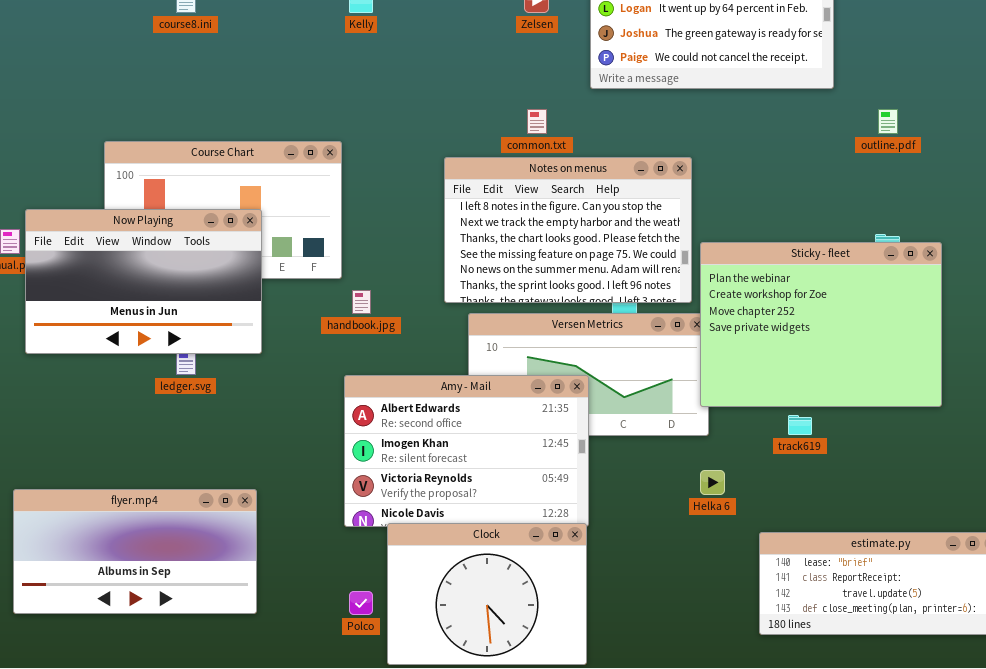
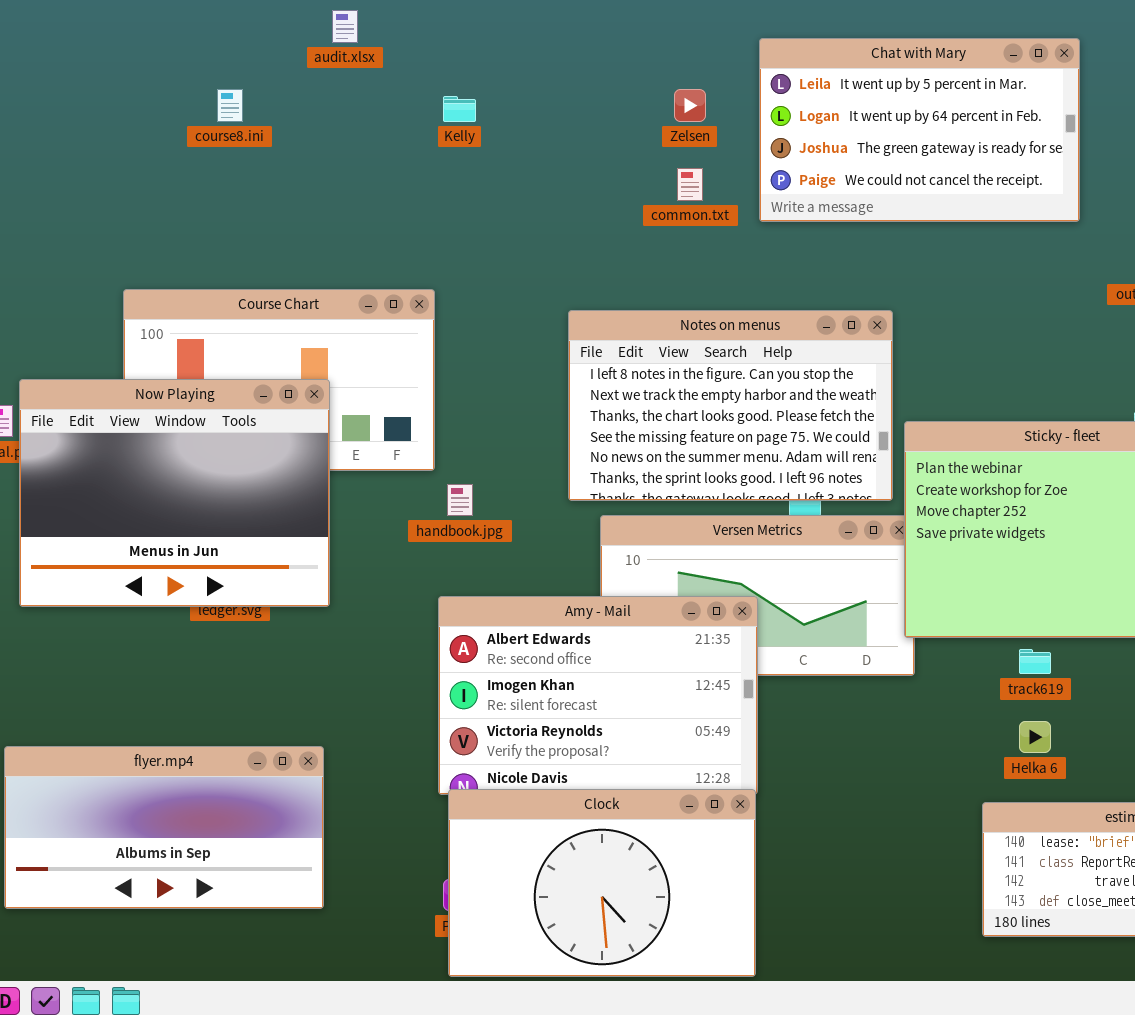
common.txt: [527,109,547,134] -> [677,168,703,201], moved
Now Playing: [25,209,262,354] -> [19,379,330,607], resized
Helka 6: [700,470,725,495] -> [1019,721,1051,753], moved
Clock: [387,523,587,665] -> [448,789,756,977], resized

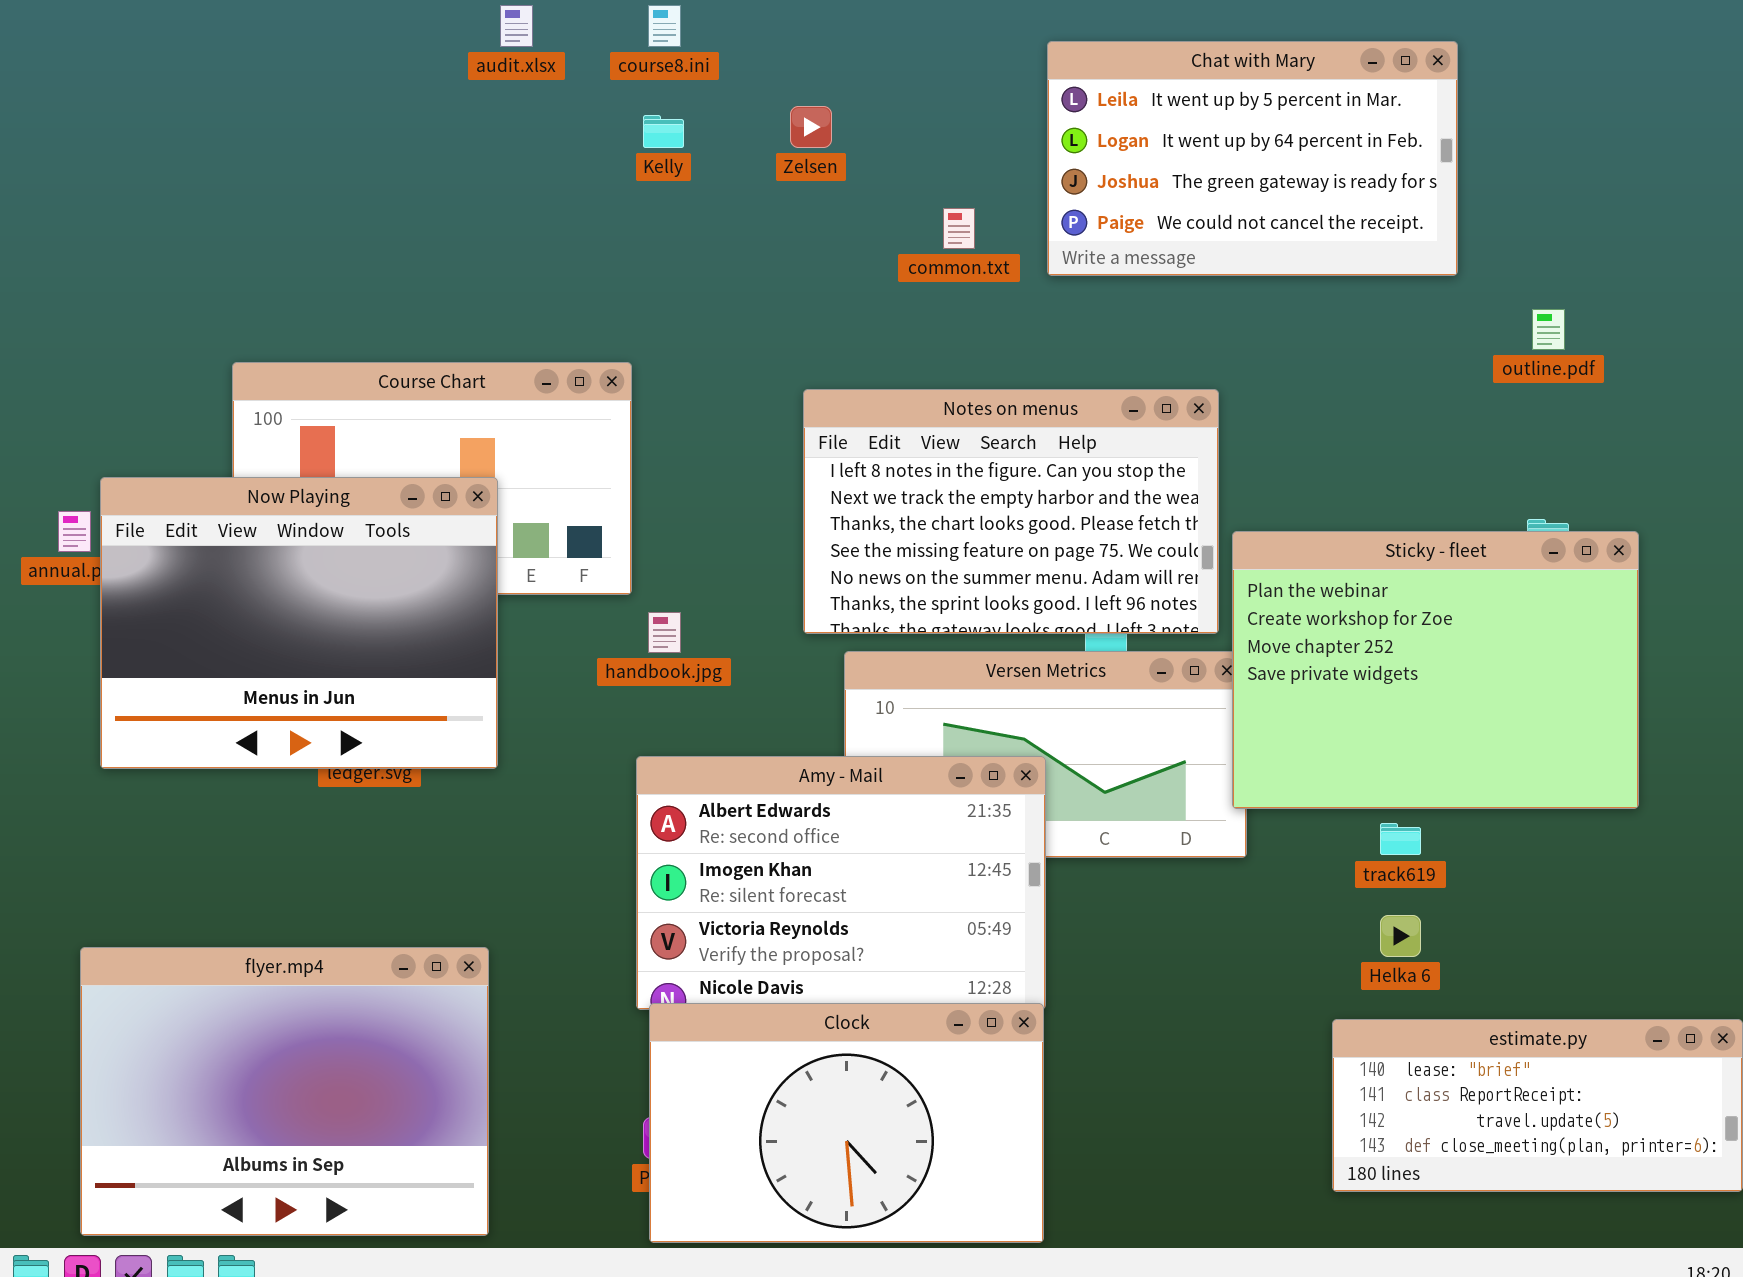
course8.ini: [217,89,243,122] -> [648,5,681,47], moved
Zelsen: [674,89,706,122] -> [790,106,832,148], moved
flyer.mp4: [4,746,324,909] -> [80,947,489,1236], resized

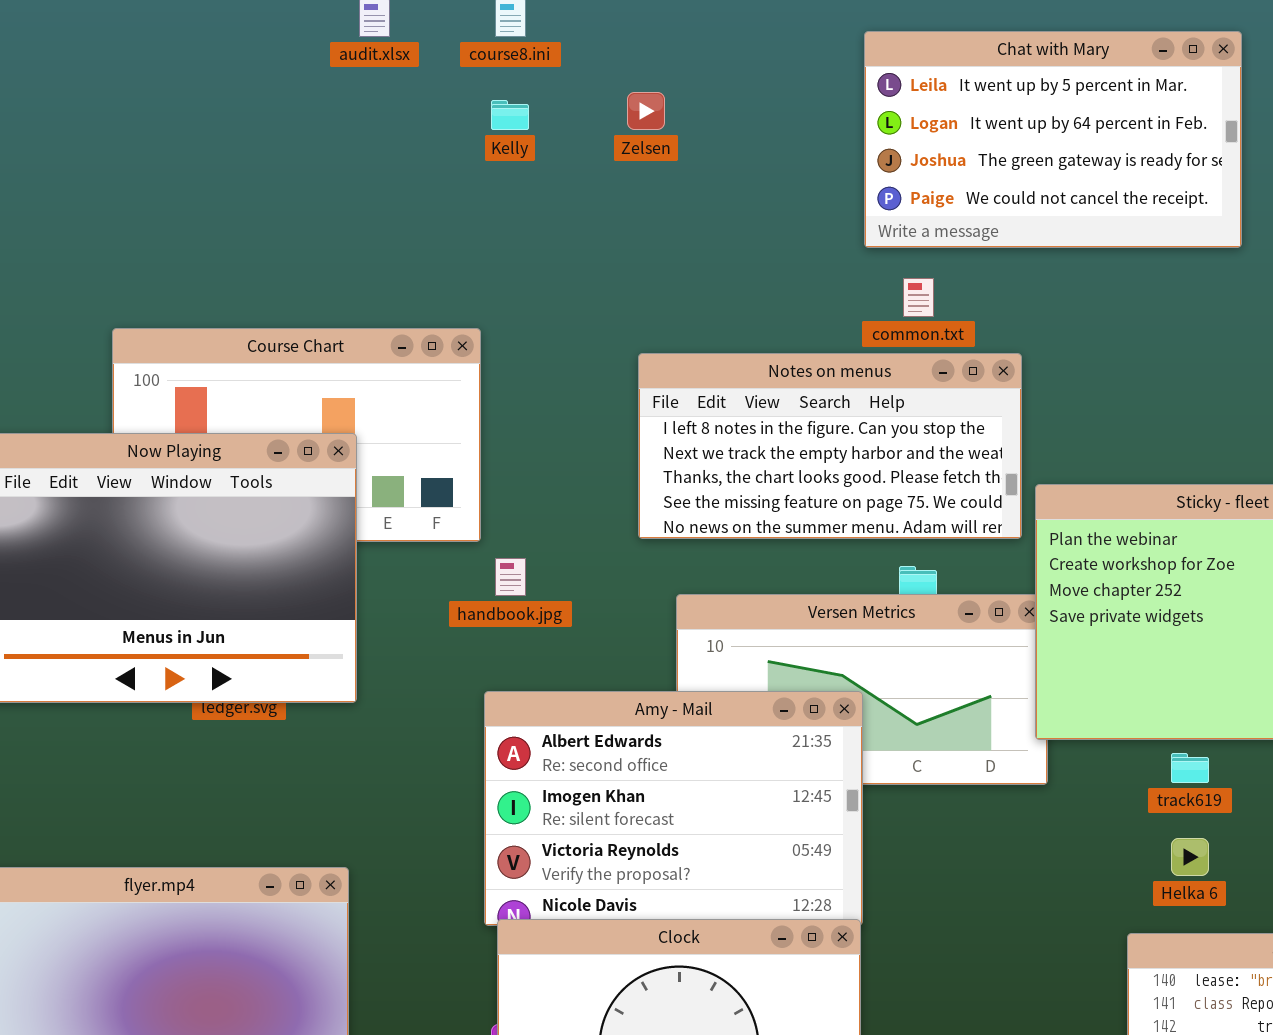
common.txt: [943,208,975,249] -> [903,278,934,317], moved
Notes on menus: [803,389,1219,634] -> [638,353,1022,539], resized

